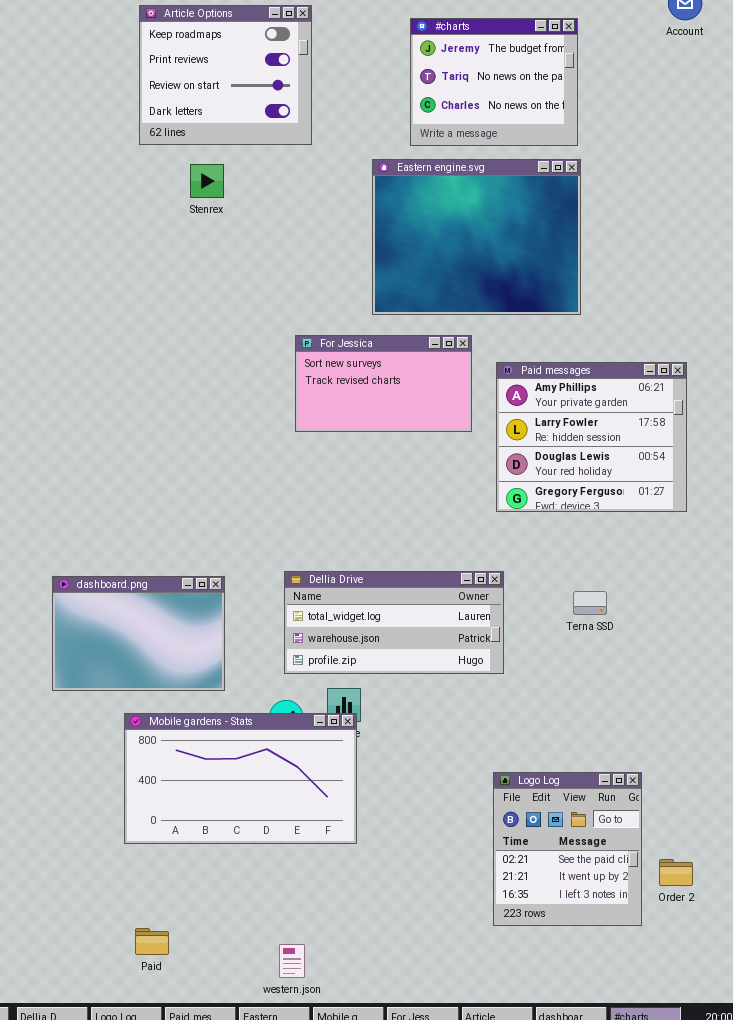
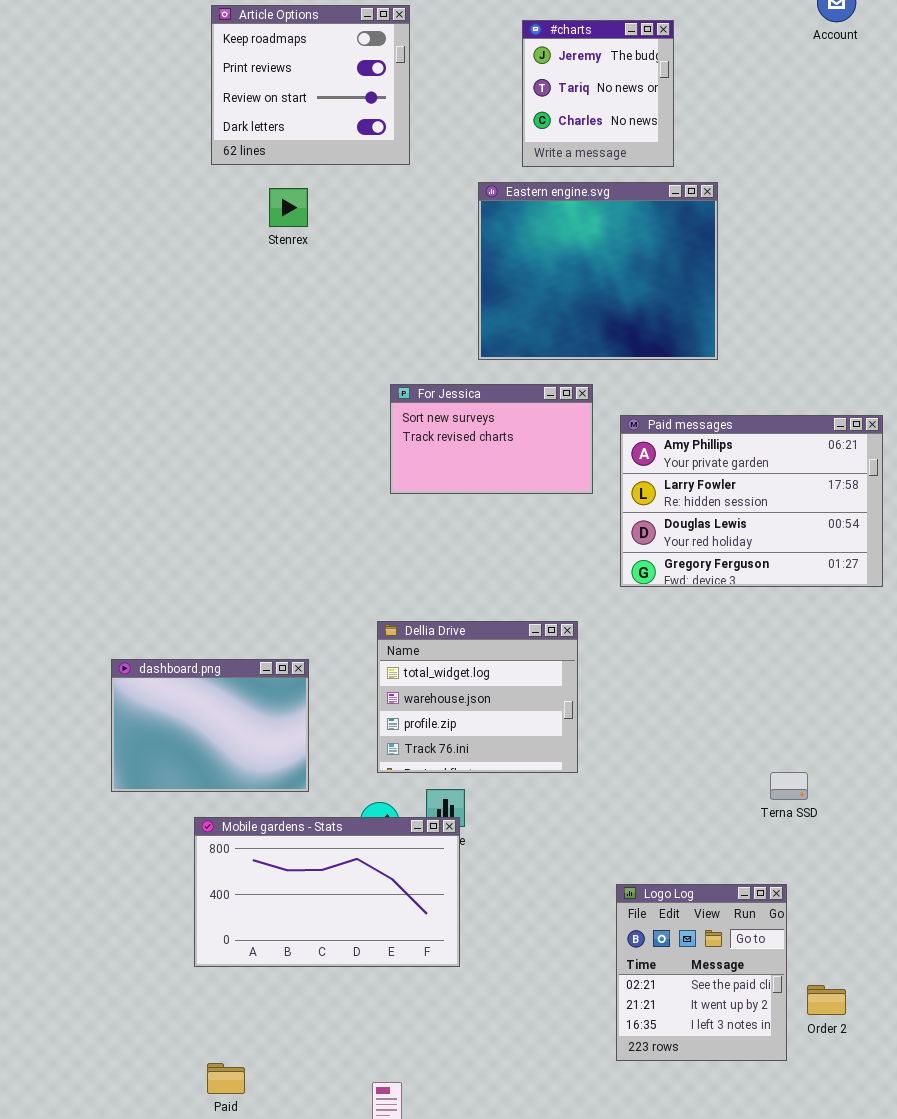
#charts: [410,18,578,146] -> [522,20,674,167], resized
Paid messages: [496,362,687,512] -> [620,415,883,587], resized
Dellia Drive: [284,571,504,674] -> [377,621,578,773], resized
Terna SSD: [573,591,607,615] -> [770,772,808,800], moved

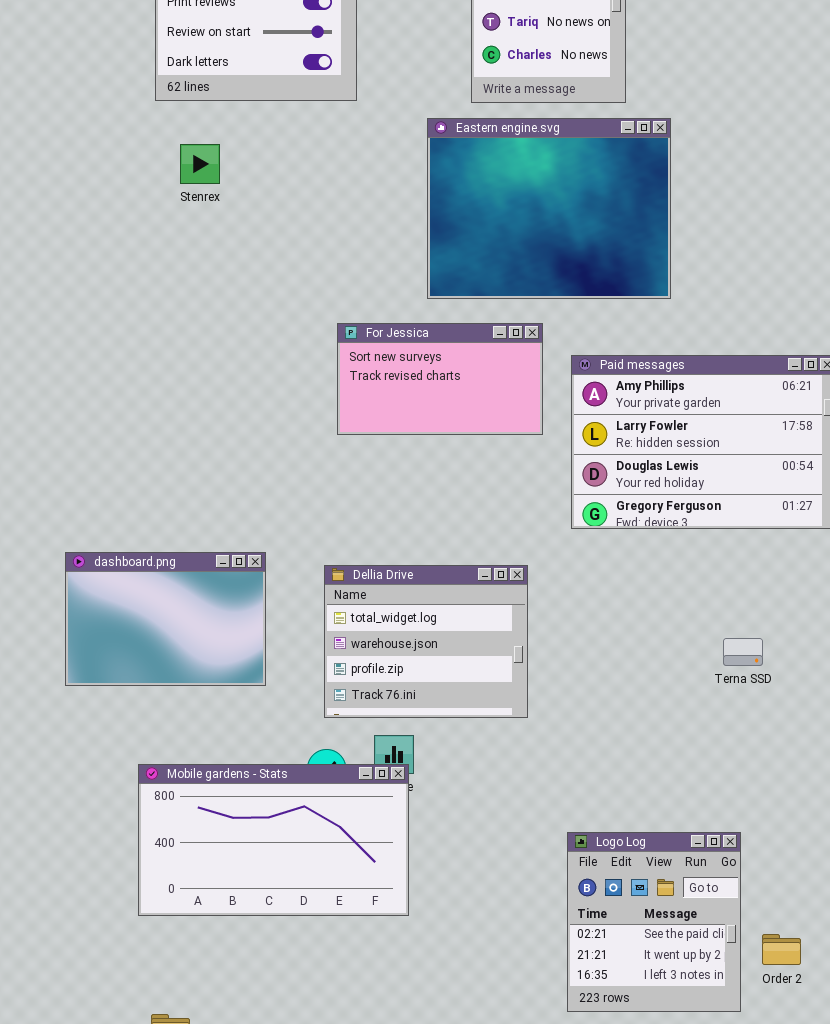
Stenrex: [269,188,308,227] -> [180,144,220,184], moved
dashboard.png: [111,659,309,792] -> [65,552,266,686], moved
Terna SSD: [770,772,808,800] -> [723,638,763,666], moved

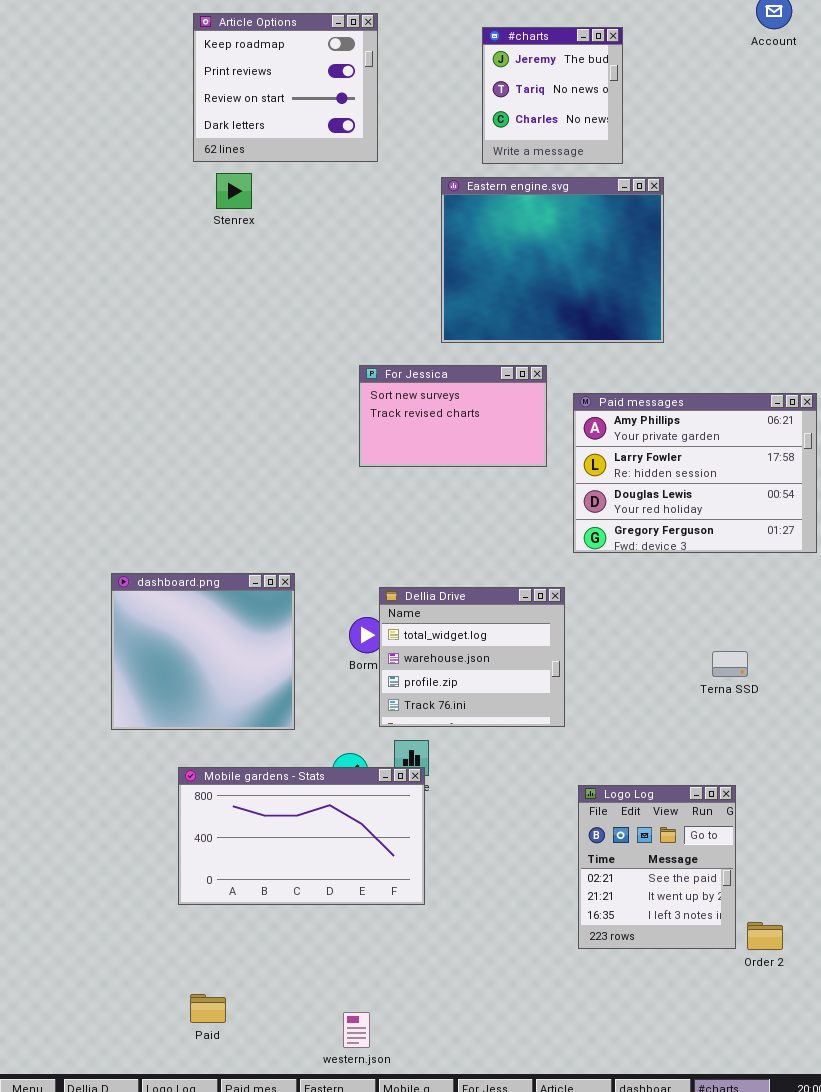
Stenrex: [180,144,220,184] -> [216,173,252,209], moved
dashboard.png: [65,552,266,686] -> [111,573,295,730], resized
Dellia Drive: [324,565,528,718] -> [379,587,565,727], moved
Logo Log: [567,832,741,1012] -> [578,785,736,949], moved

